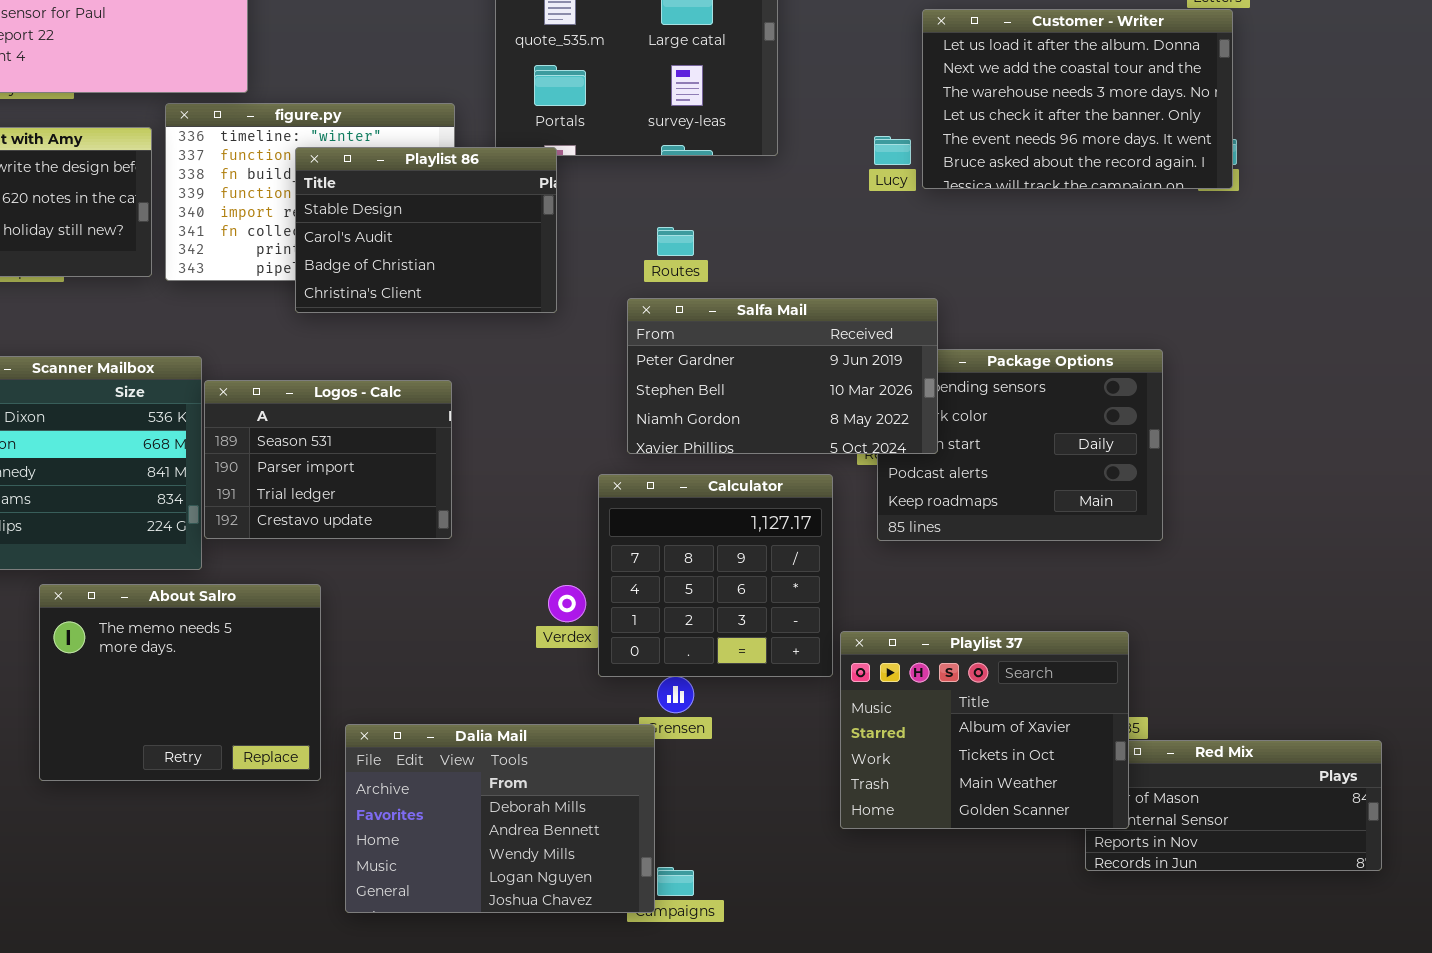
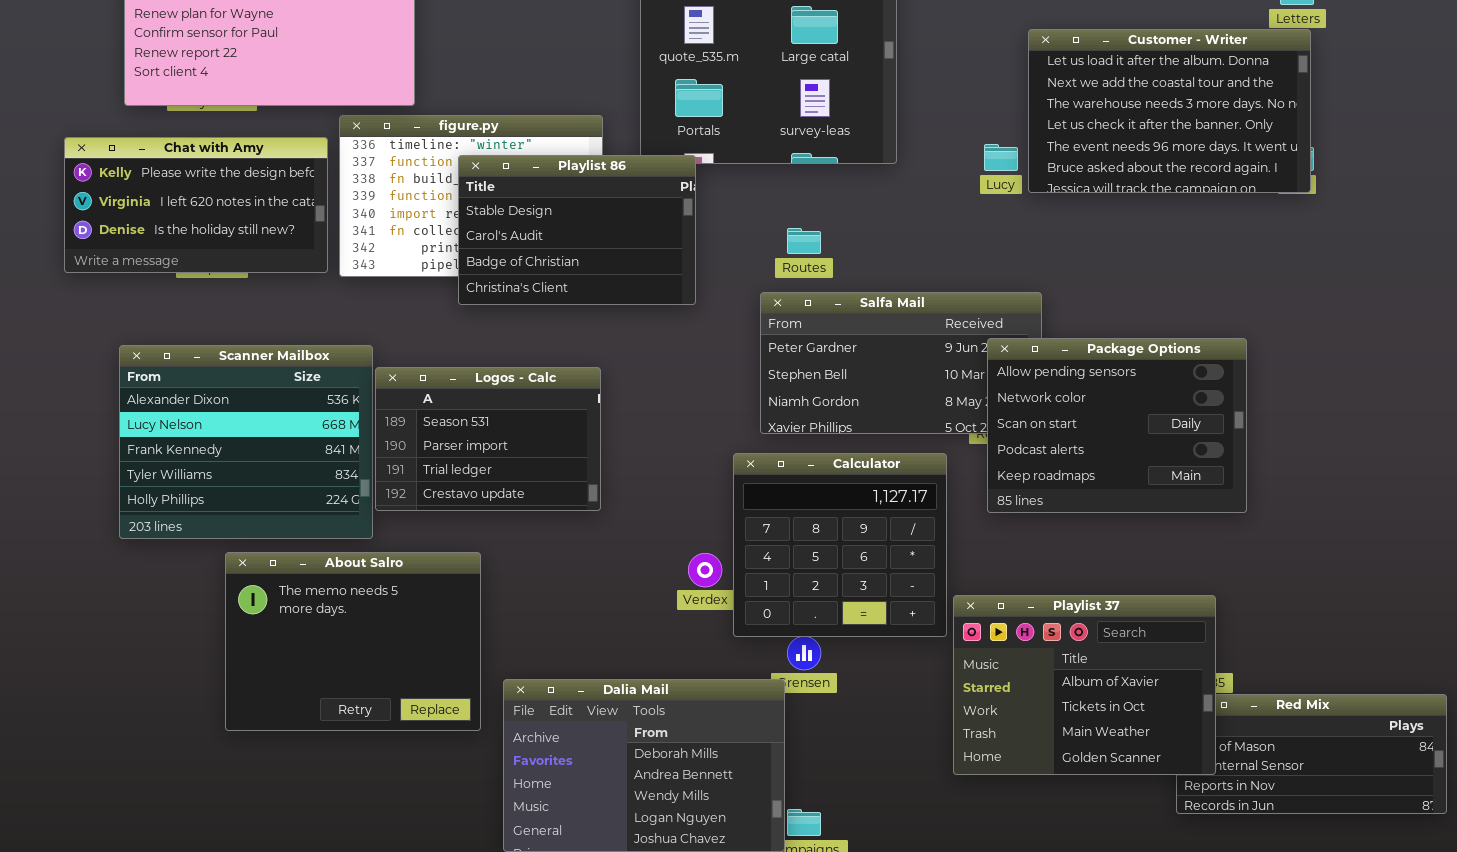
Package Options: [877,349,1163,541] -> [987,338,1247,513], raised

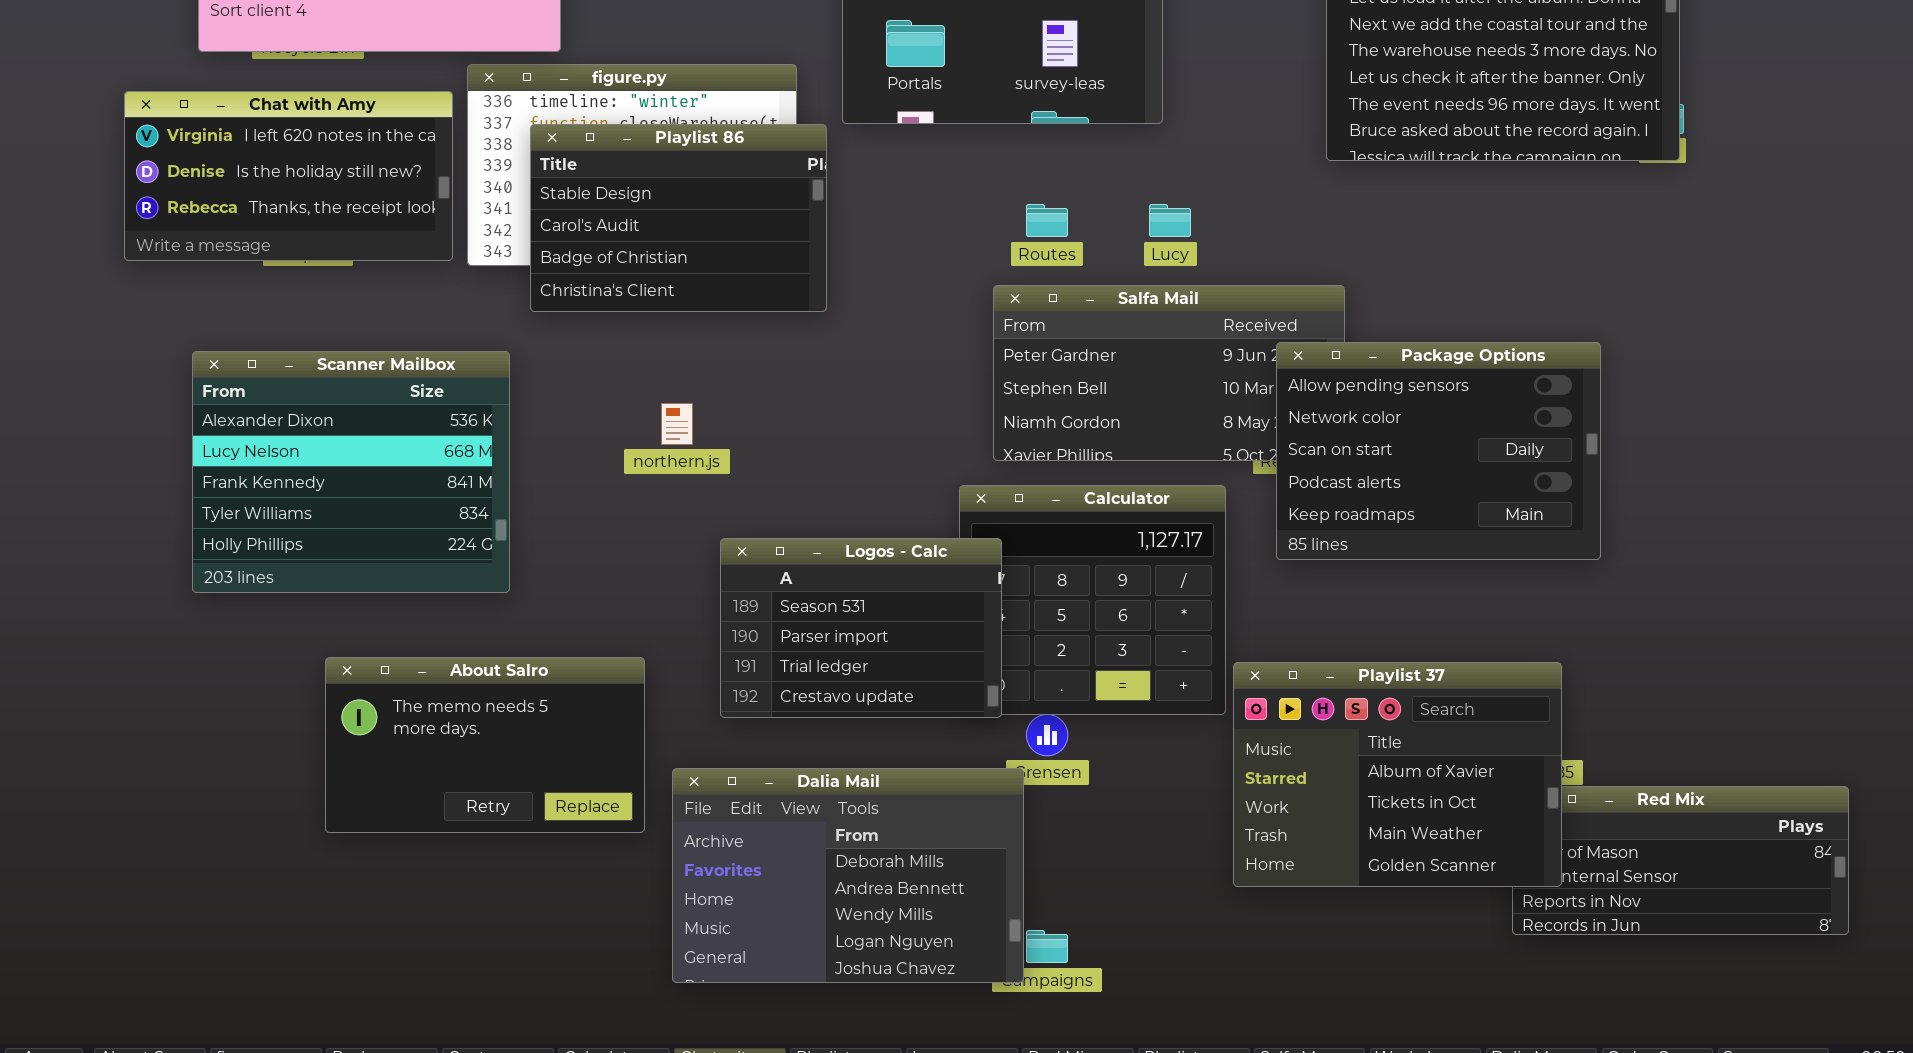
Chat with Amy: [64,137,328,273] -> [124,91,453,261], scrolled down 1 row
Lucy: [984,144,1018,171] -> [1149,204,1191,237], moved
Playlist 86: [458,155,696,305] -> [530,124,827,312], moved
Logos - Calc: [375,367,601,511] -> [720,538,1002,718], moved
About Salro: [225,552,481,731] -> [325,657,645,833], resized

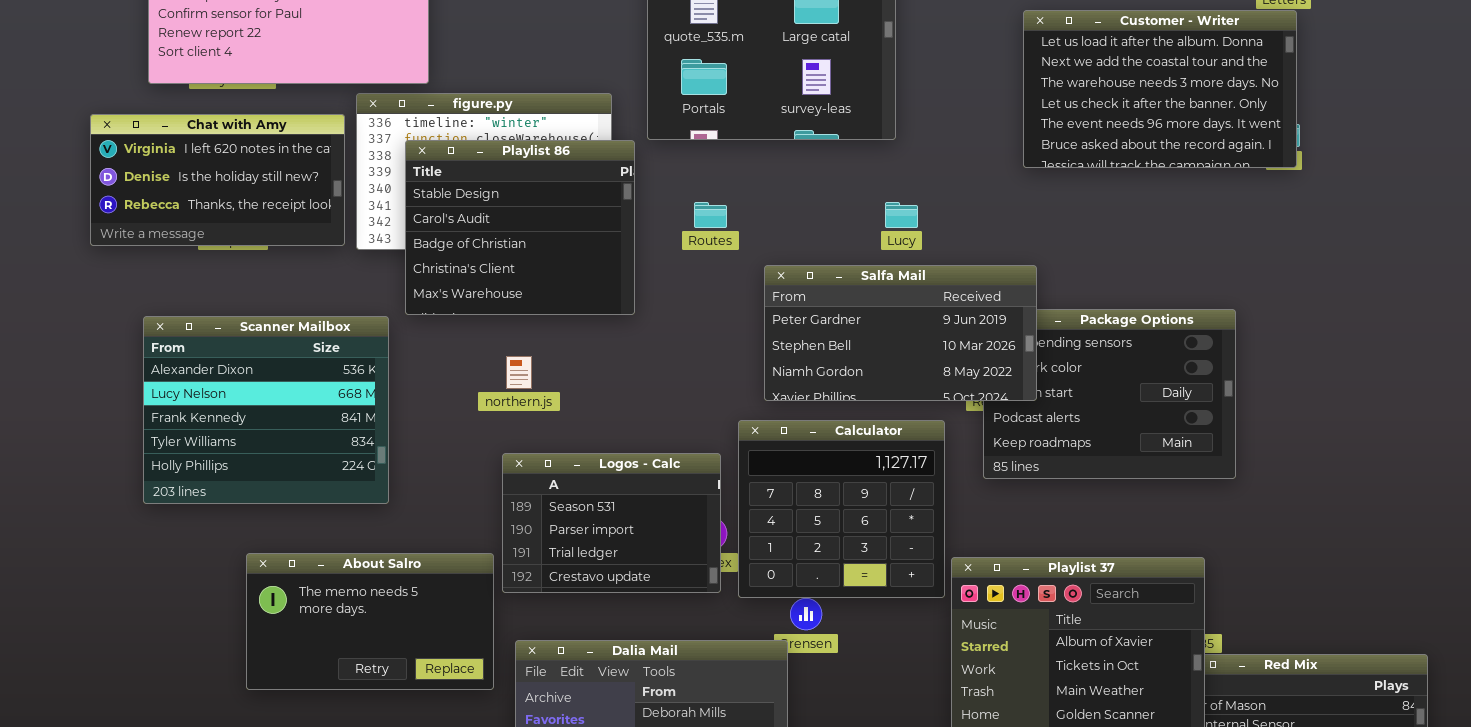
Playlist 86: [530,124,827,312] -> [405,140,635,315], resized
Routes: [1026,204,1068,237] -> [694,202,727,228], moved
Salfa Mail: [993,285,1345,461] -> [764,265,1037,401], raised
Logos - Calc: [720,538,1002,718] -> [502,453,721,593], moved

